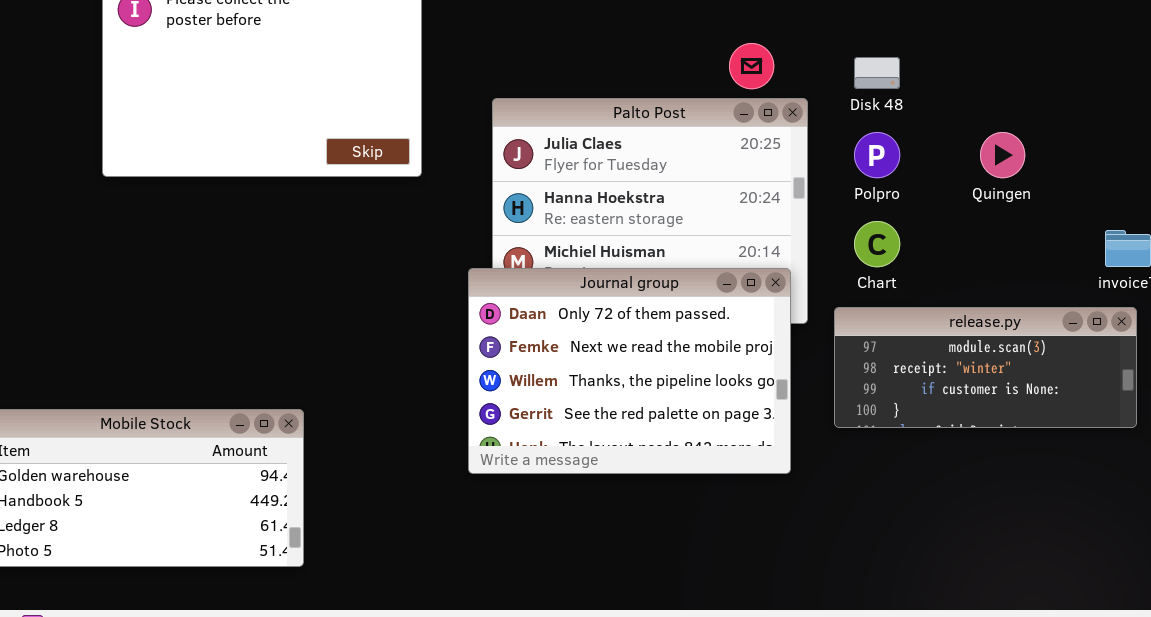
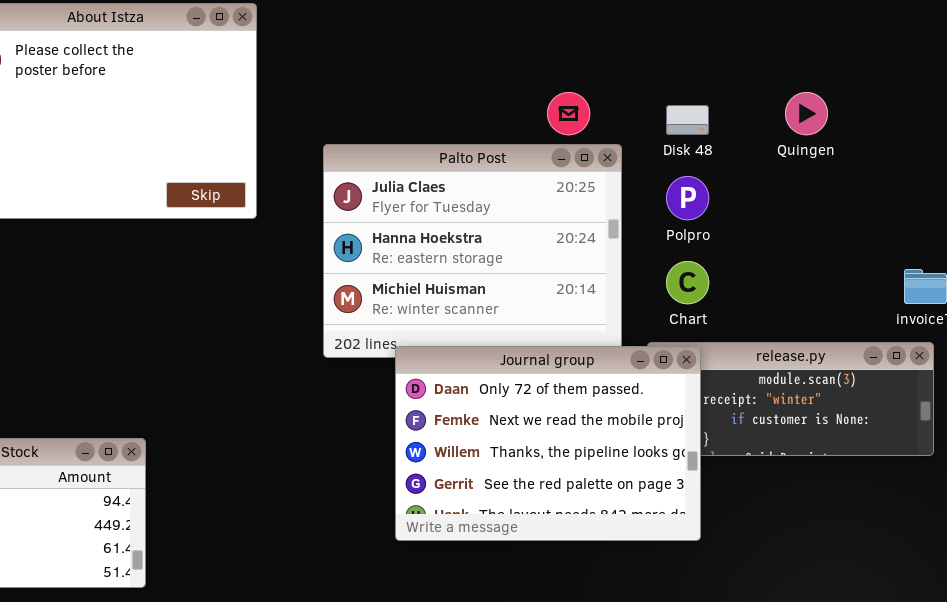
Quingen: [980,132,1025,178] -> [785,92,828,135], moved
Journal group: [468,268,791,474] -> [395,346,701,541], moved

